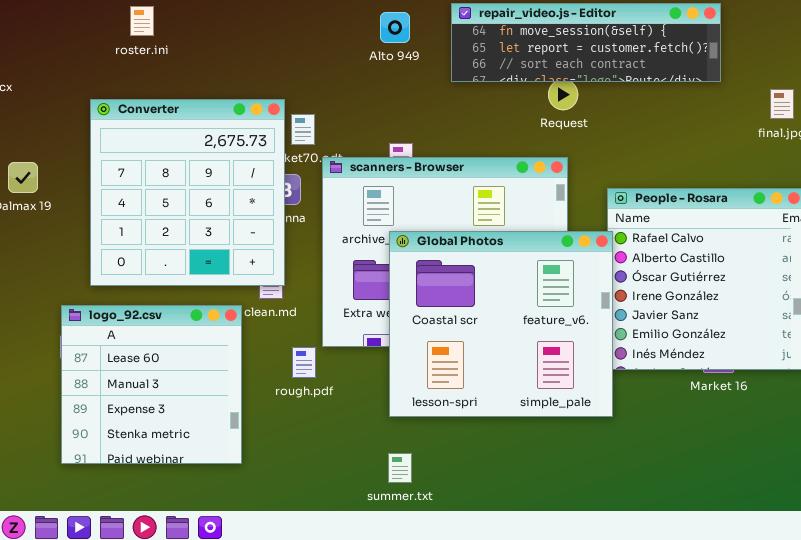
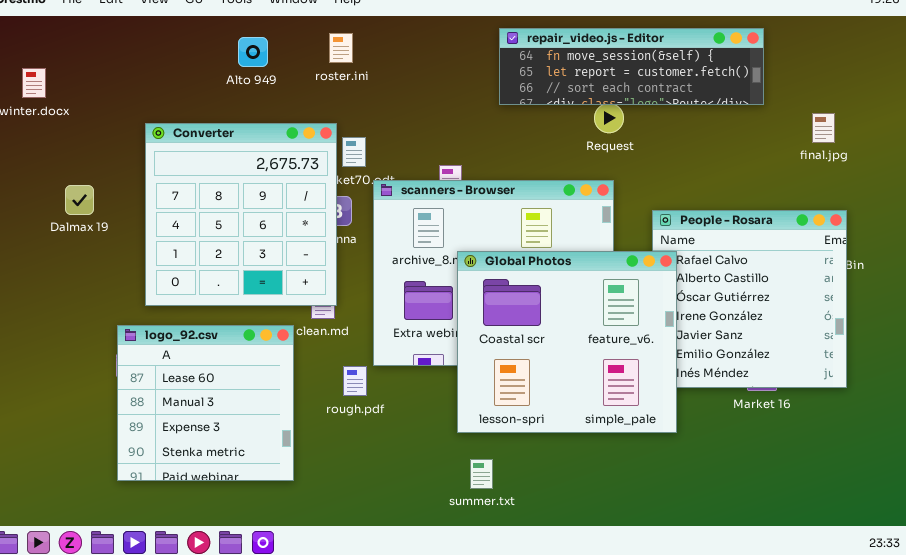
roster.ini: [130,6,154,36] -> [329,33,353,63], moved
Alto 949: [380,12,410,43] -> [238,37,268,67], moved
Global Photos: [389,231,613,417] -> [457,251,677,433], moved
summer.txt: [388,453,412,483] -> [470,459,493,489], moved

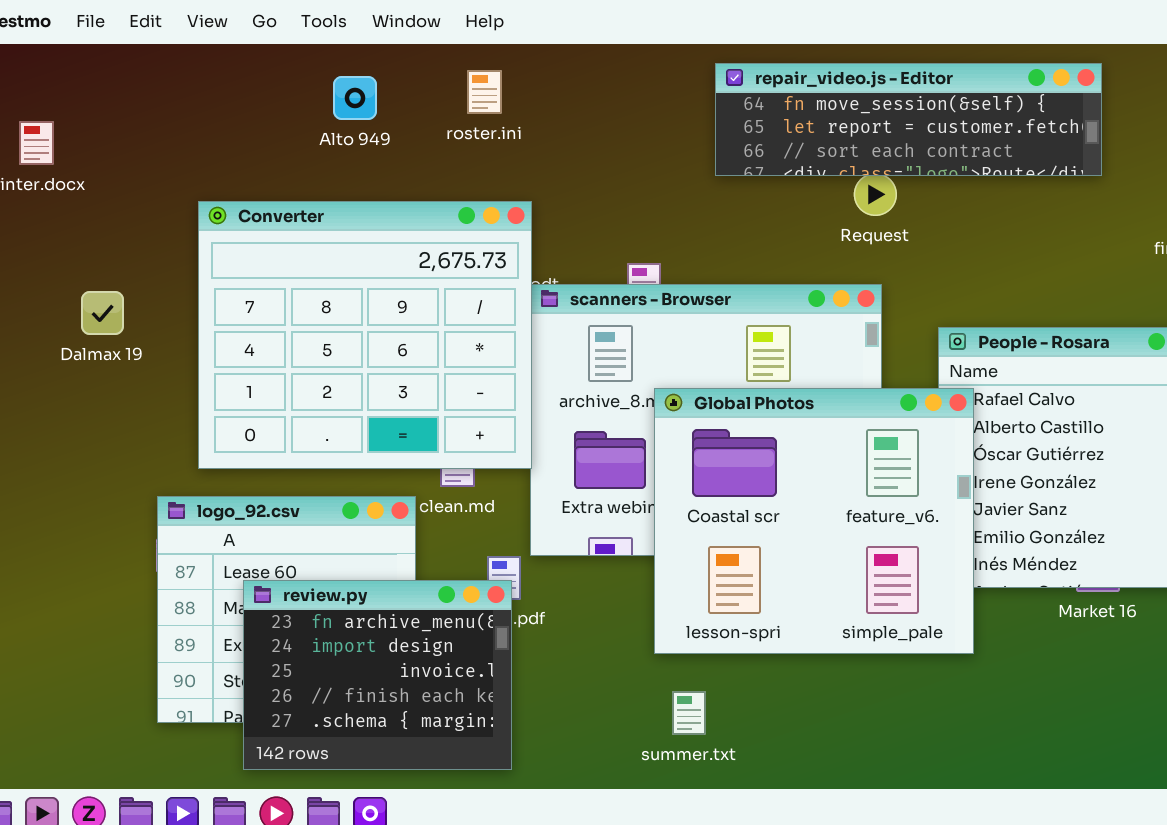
Converter: [145,123,337,306] -> [198,201,532,469], resized
review.py: none -> [243,580,512,770], opened

